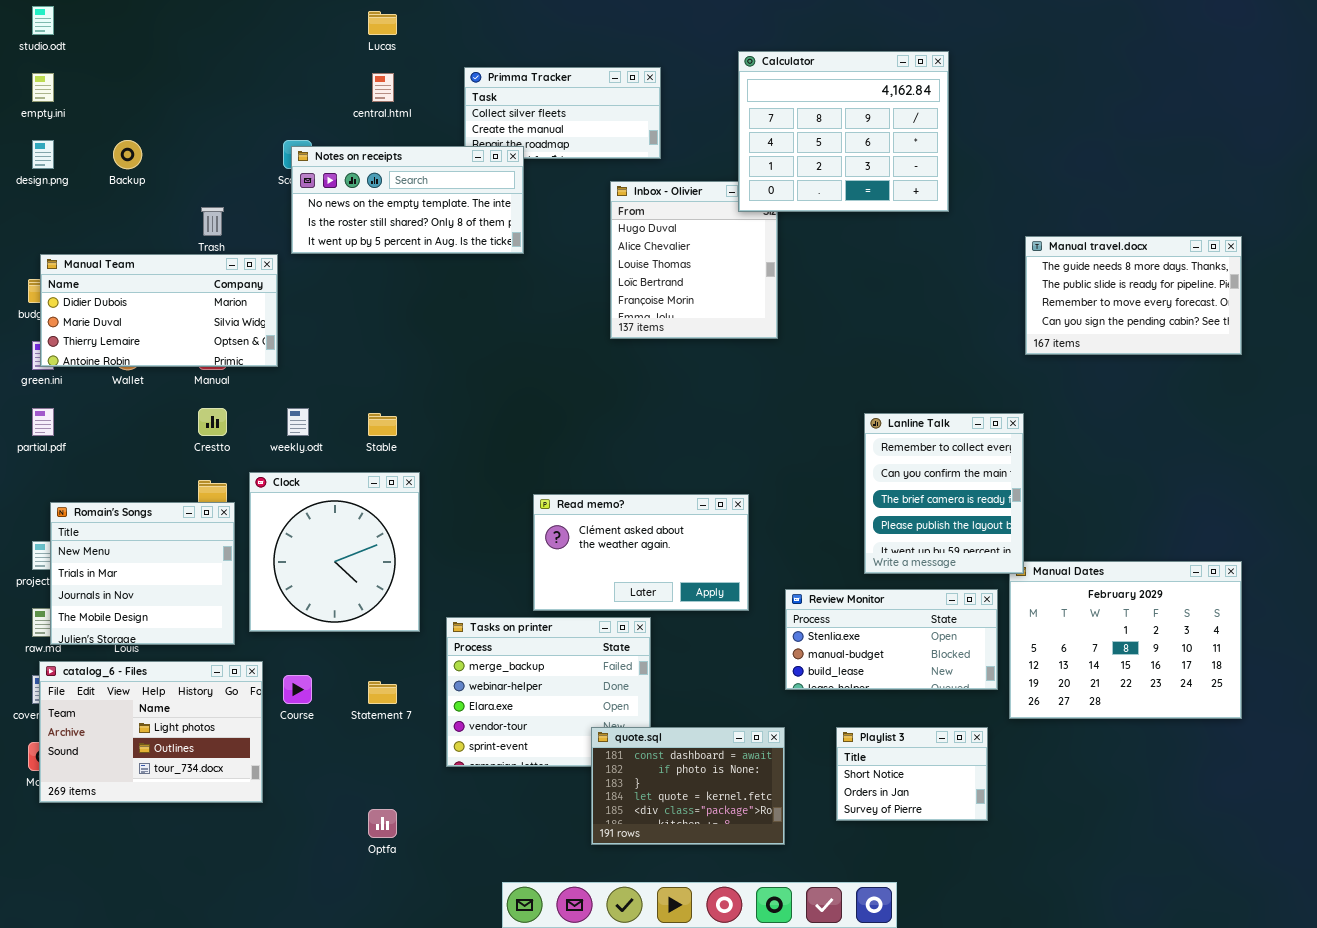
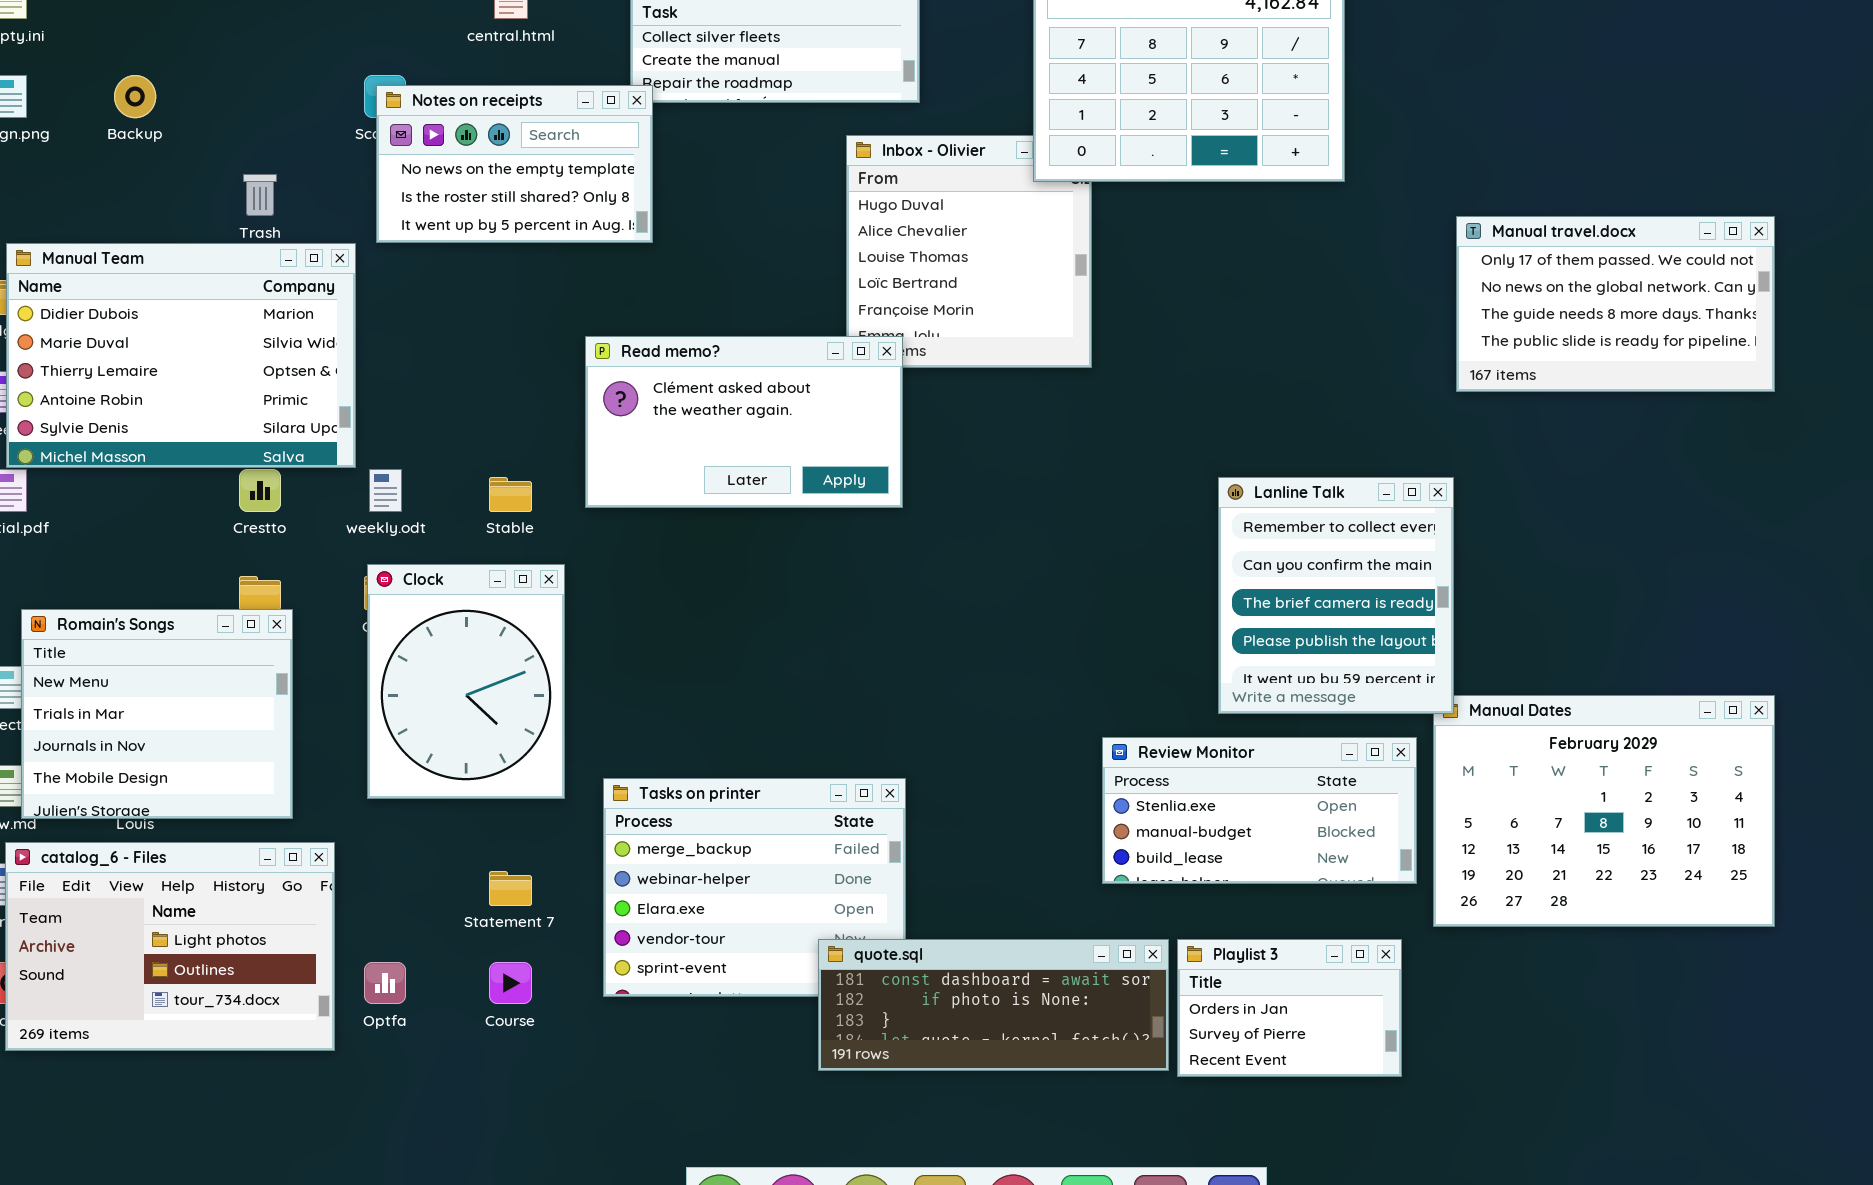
Notes on receipts: [291,146,524,254] -> [376,85,653,243], resized
Manual travel.docx: [1025,236,1242,355] -> [1456,216,1775,392], scrolled up 2 rows
Manual Team: [40,254,278,367] -> [6,243,356,468], resized
Clock: [249,472,420,632] -> [367,564,565,799], resized
Read memo?: [533,494,749,611] -> [585,336,903,508], moved
Course: [283,675,312,704] -> [489,962,532,1004], moved
quote.sql: [591,727,785,845] -> [818,939,1169,1071], resized
Playlist 3: [836,727,988,821] -> [1177,939,1402,1077], scrolled down 1 row
Optfa: [368,809,397,838] -> [364,962,406,1004], moved

